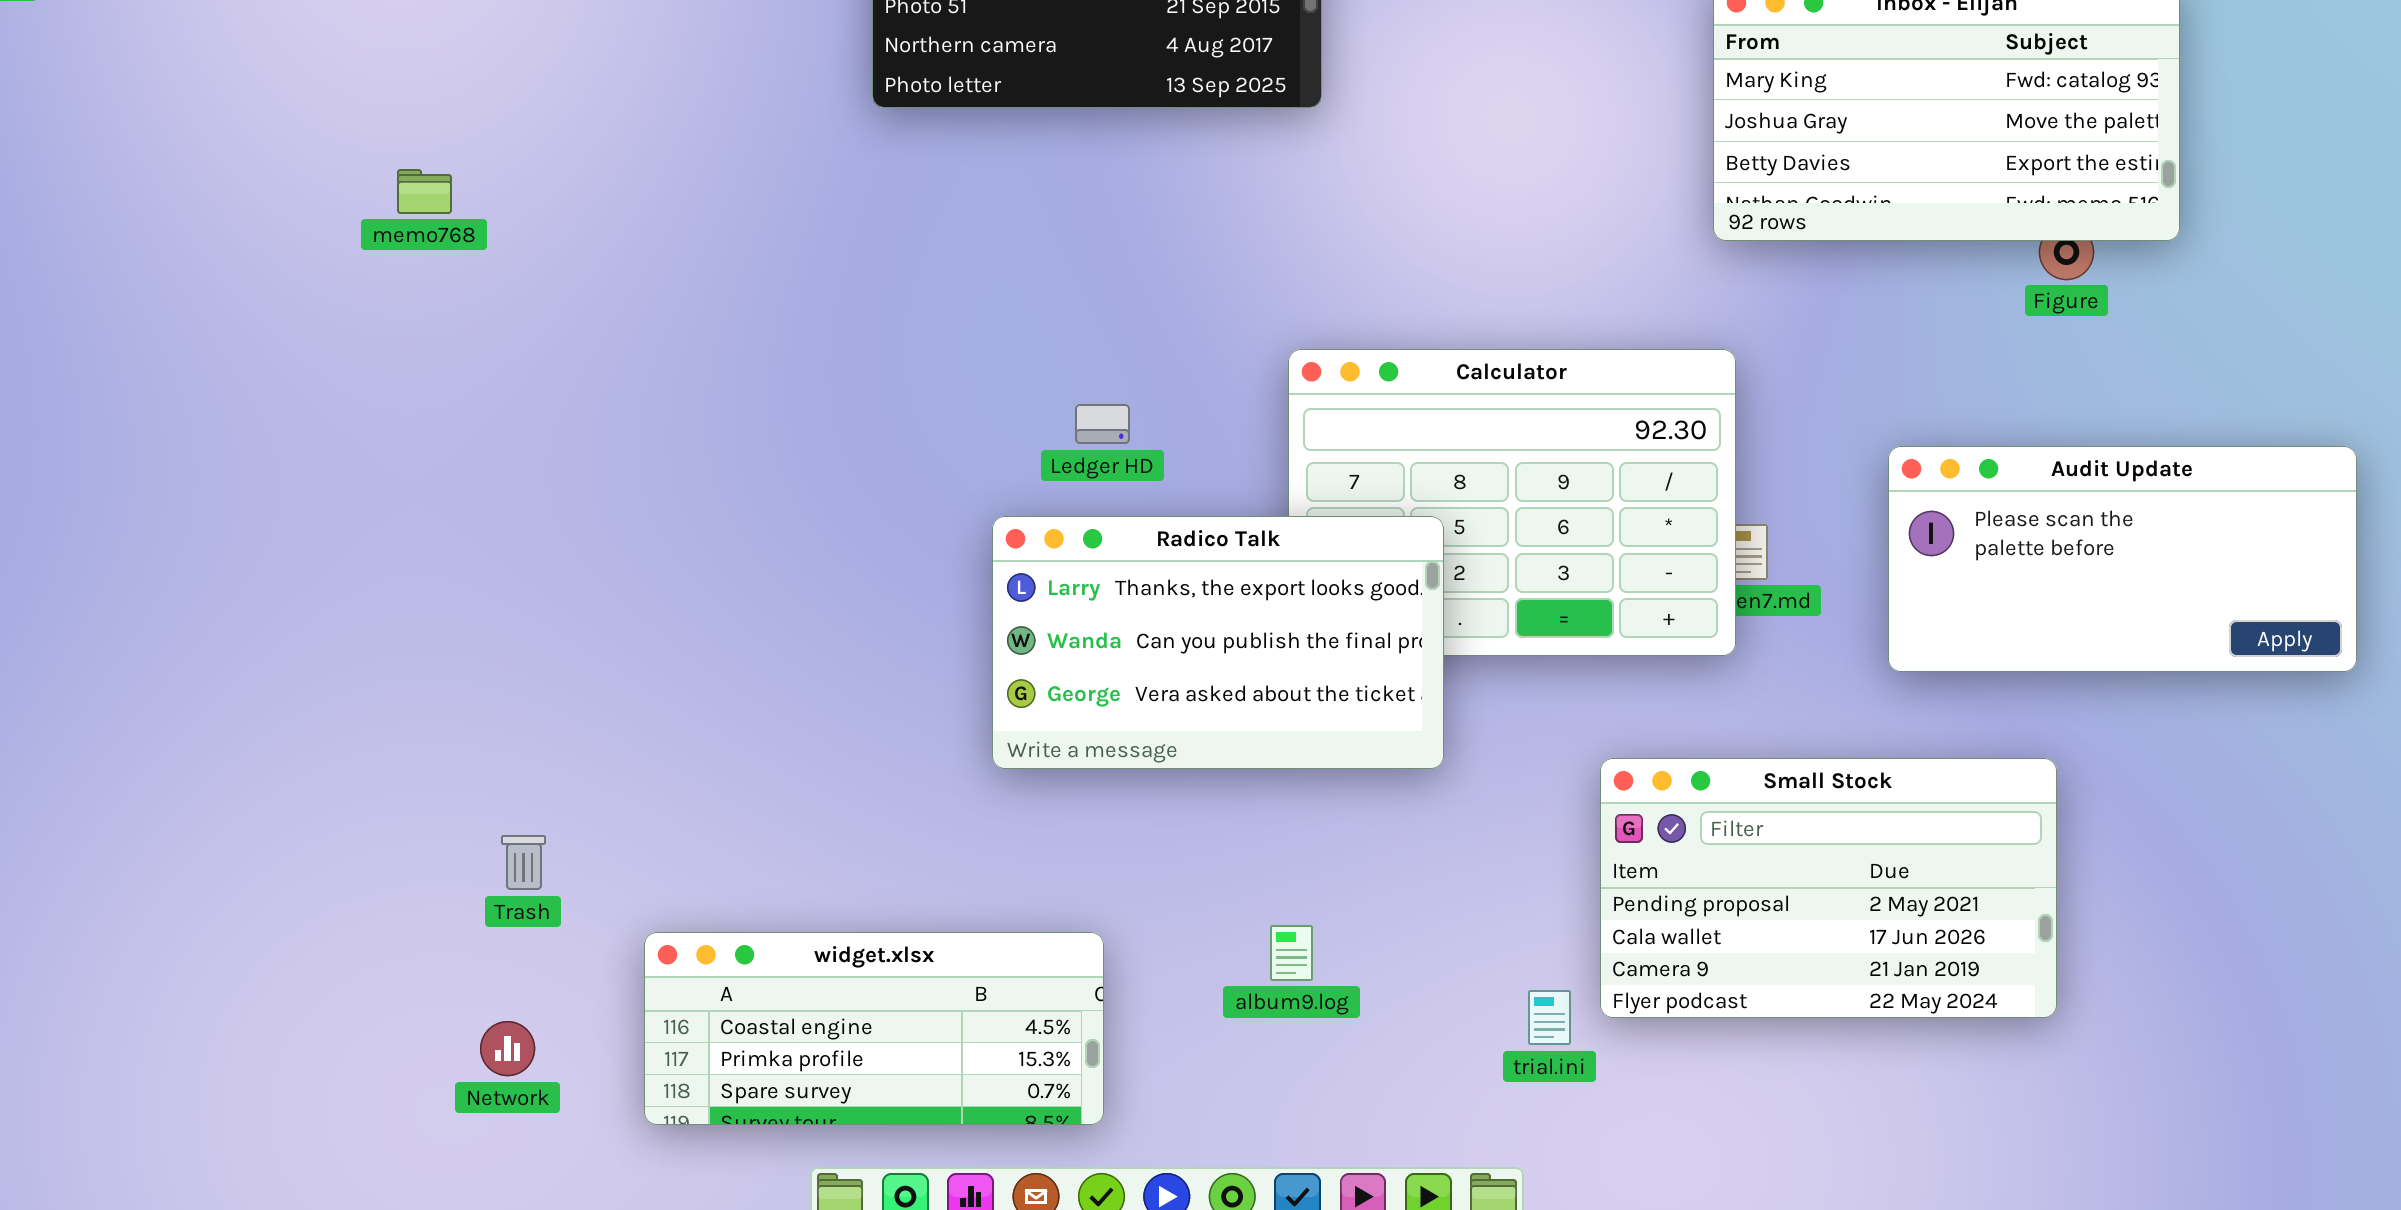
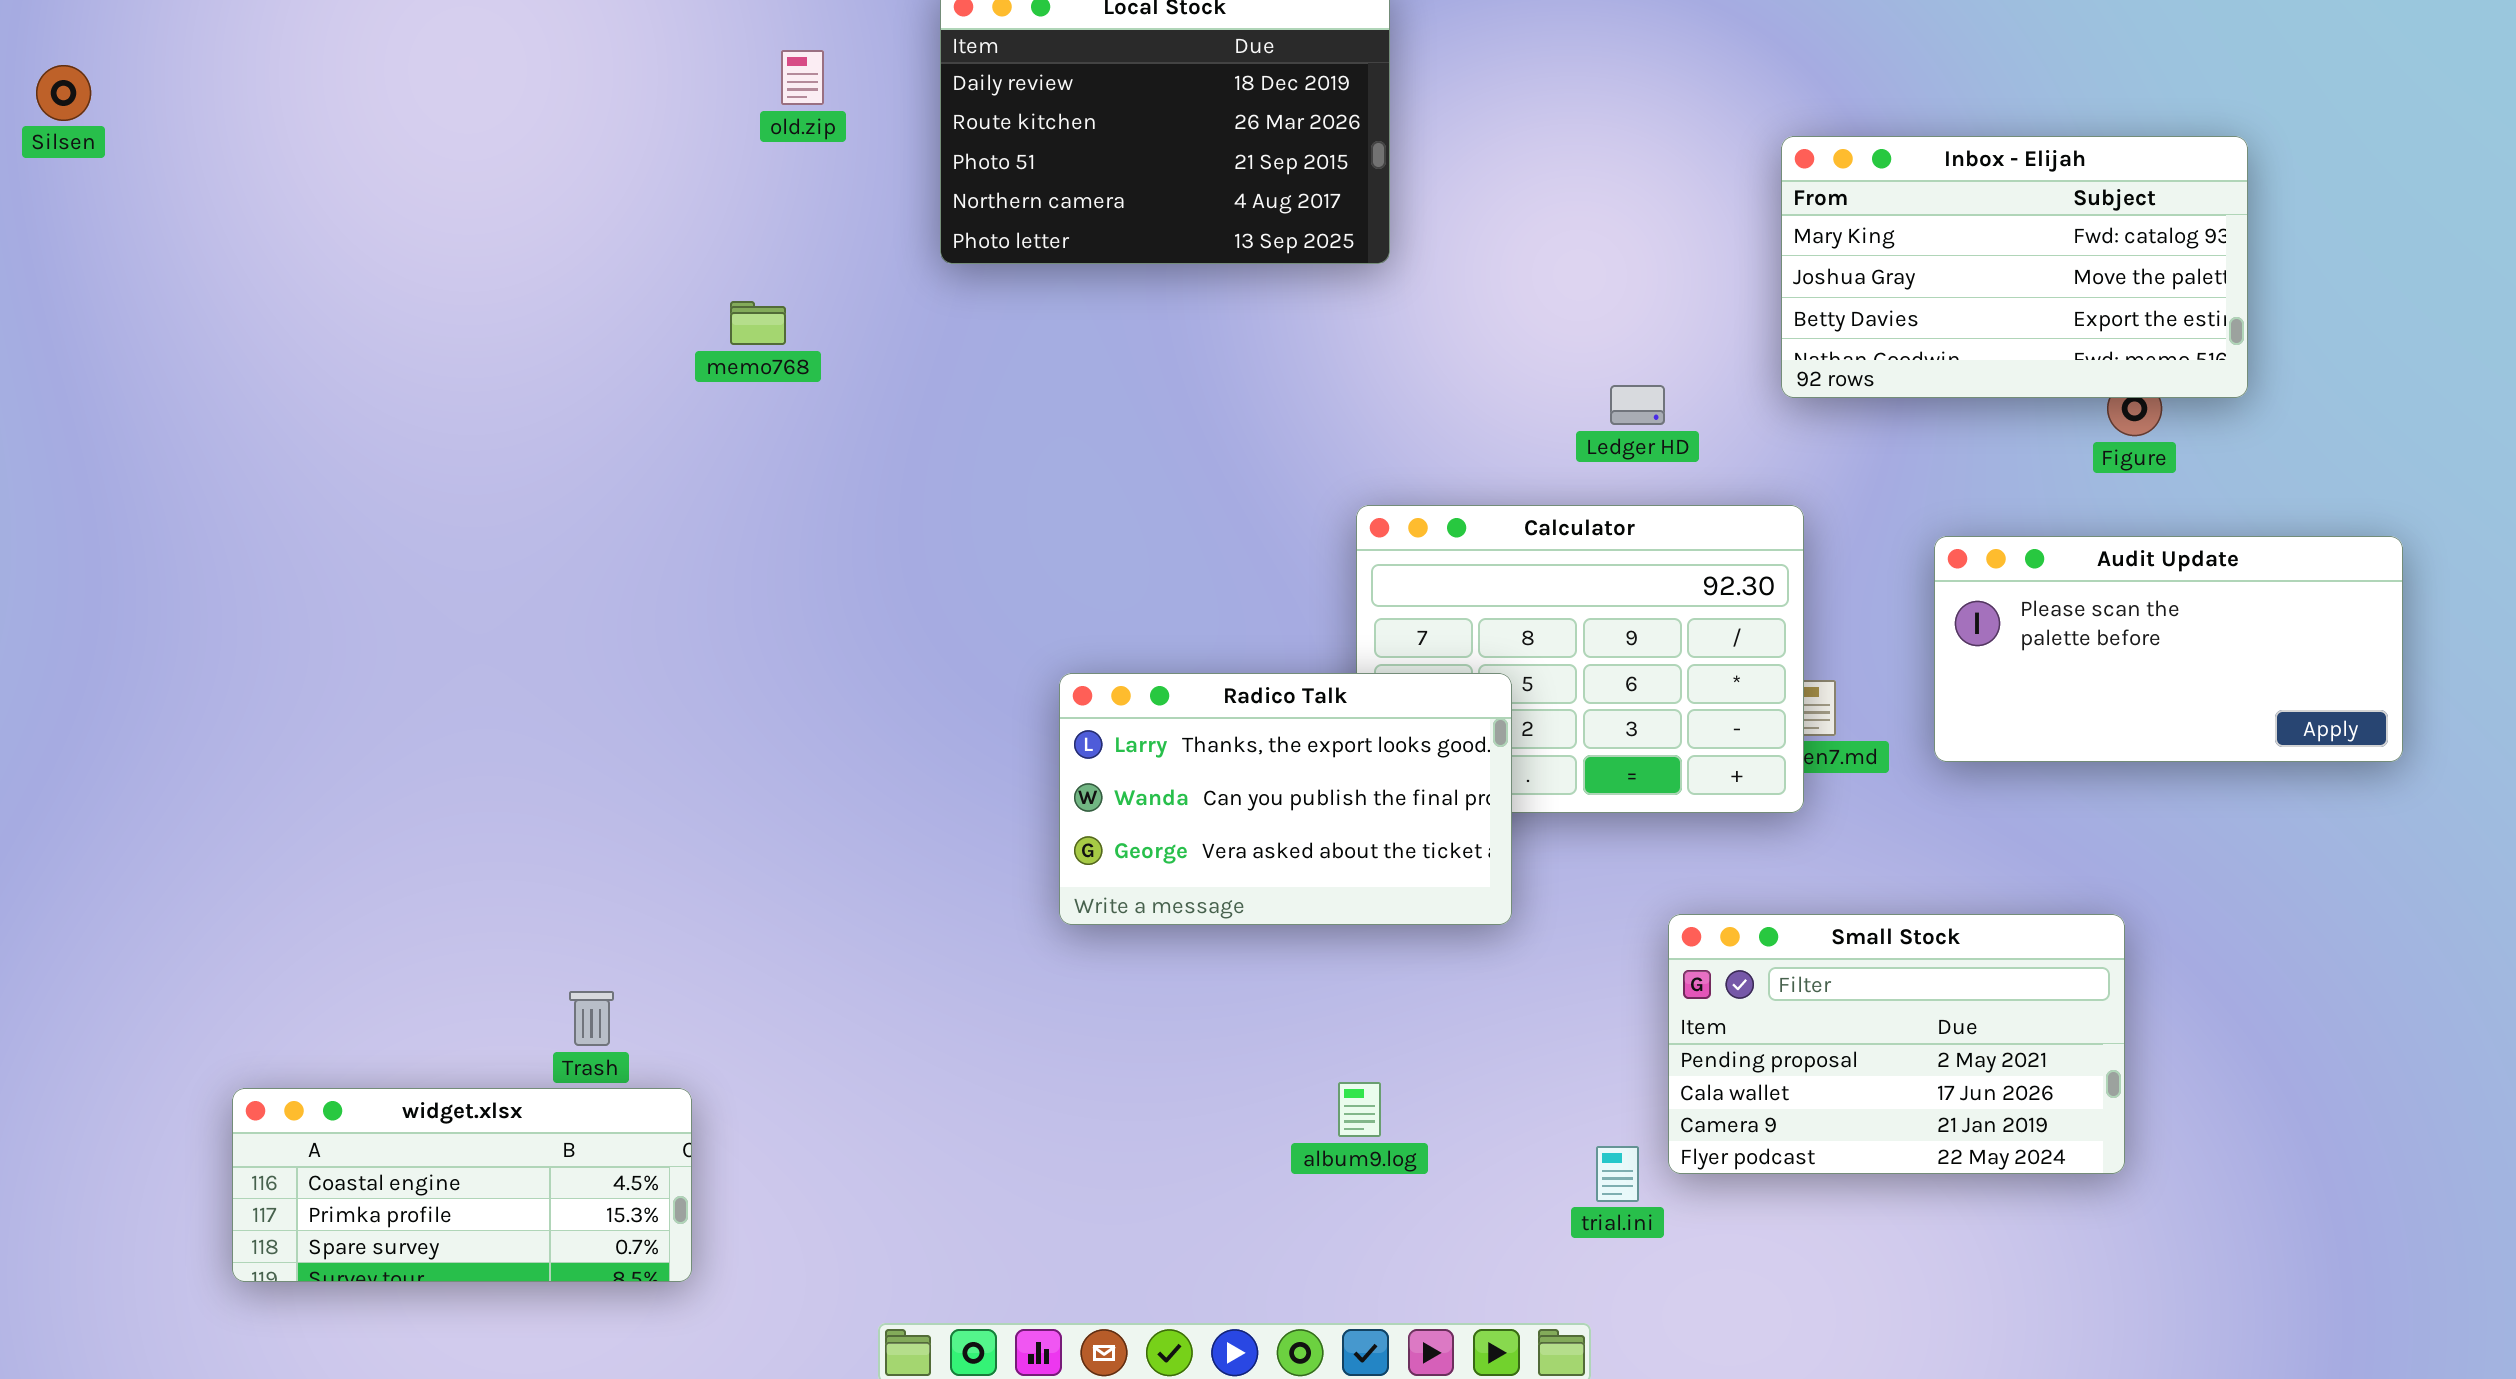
memo768: [397,169,452,214] -> [730,301,786,345], moved
Ledger HD: [1075,404,1130,444] -> [1610,385,1665,425], moved
Audit Update: [1888,446,2357,672] -> [1934,536,2403,762], moved
widget.xlsx: [644,932,1104,1125] -> [232,1088,692,1282], moved

